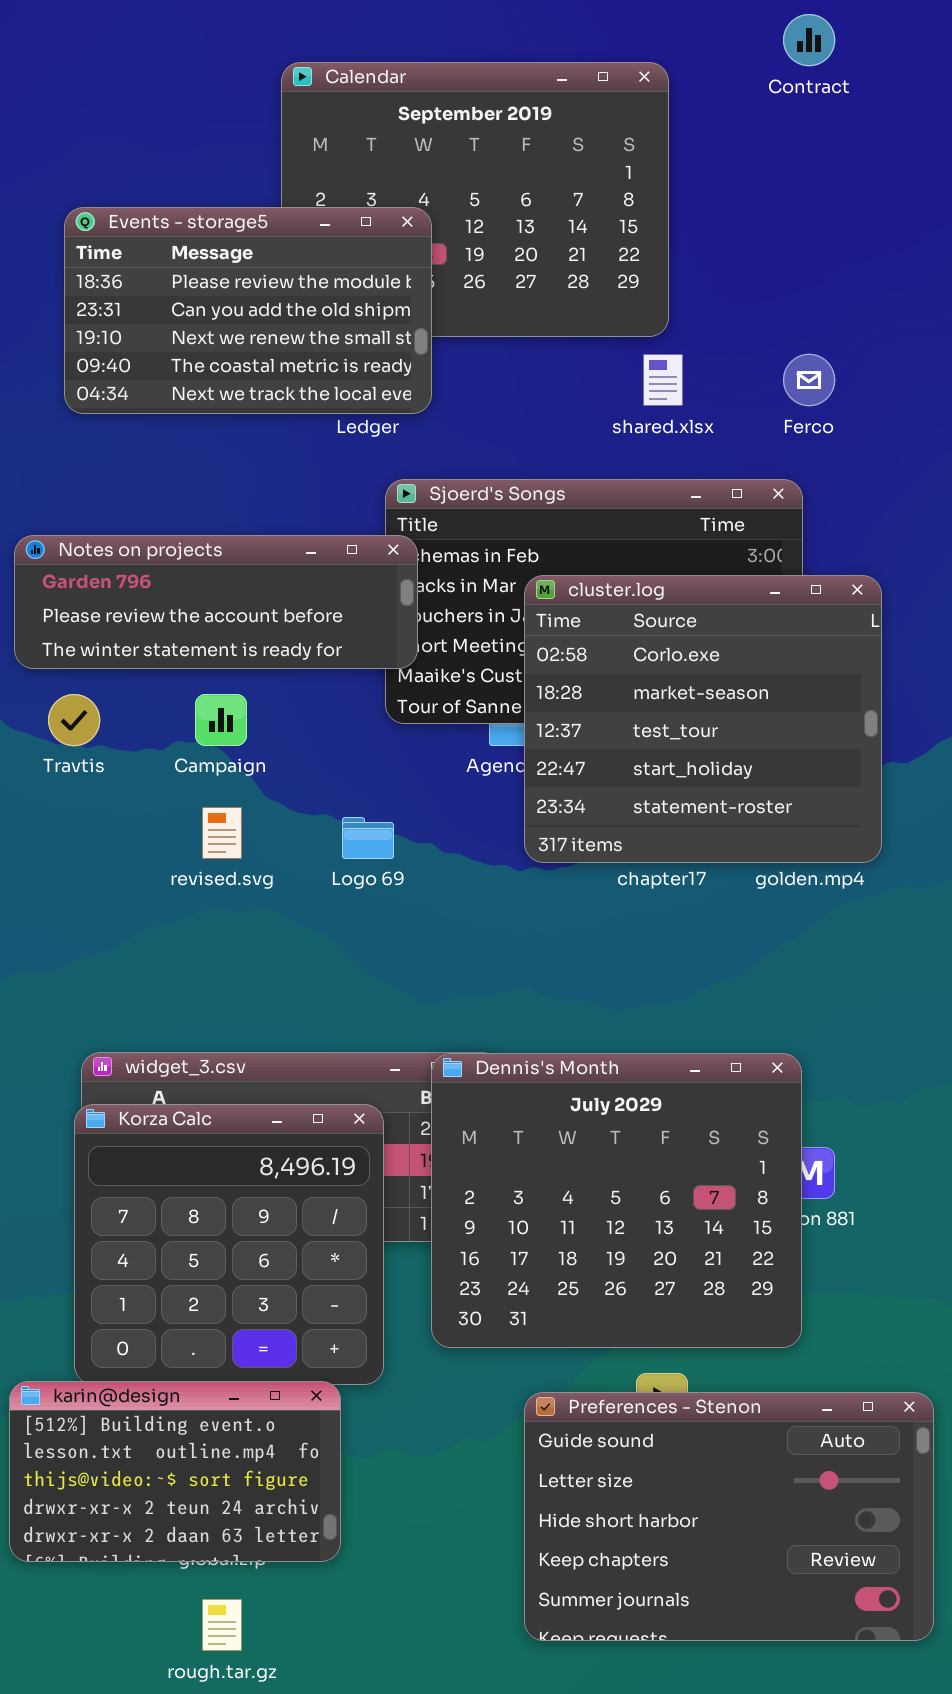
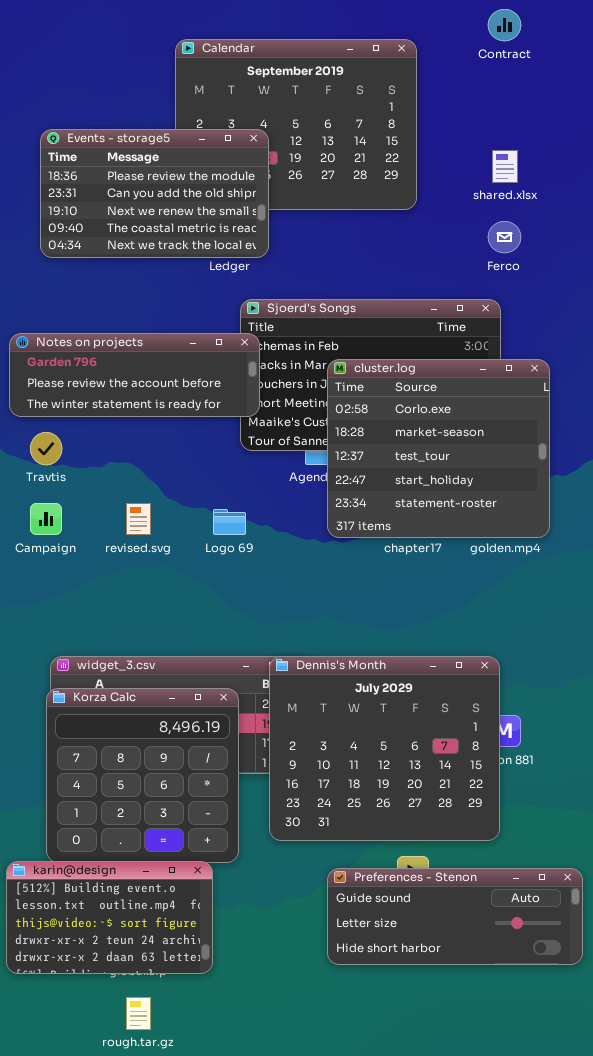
shared.xlsx: [643,354,683,406] -> [492,150,518,183], moved
Campaign: [195,694,247,746] -> [30,503,62,535], moved
Preferences - Stenon: [524,1392,934,1641] -> [327,868,583,965], resized

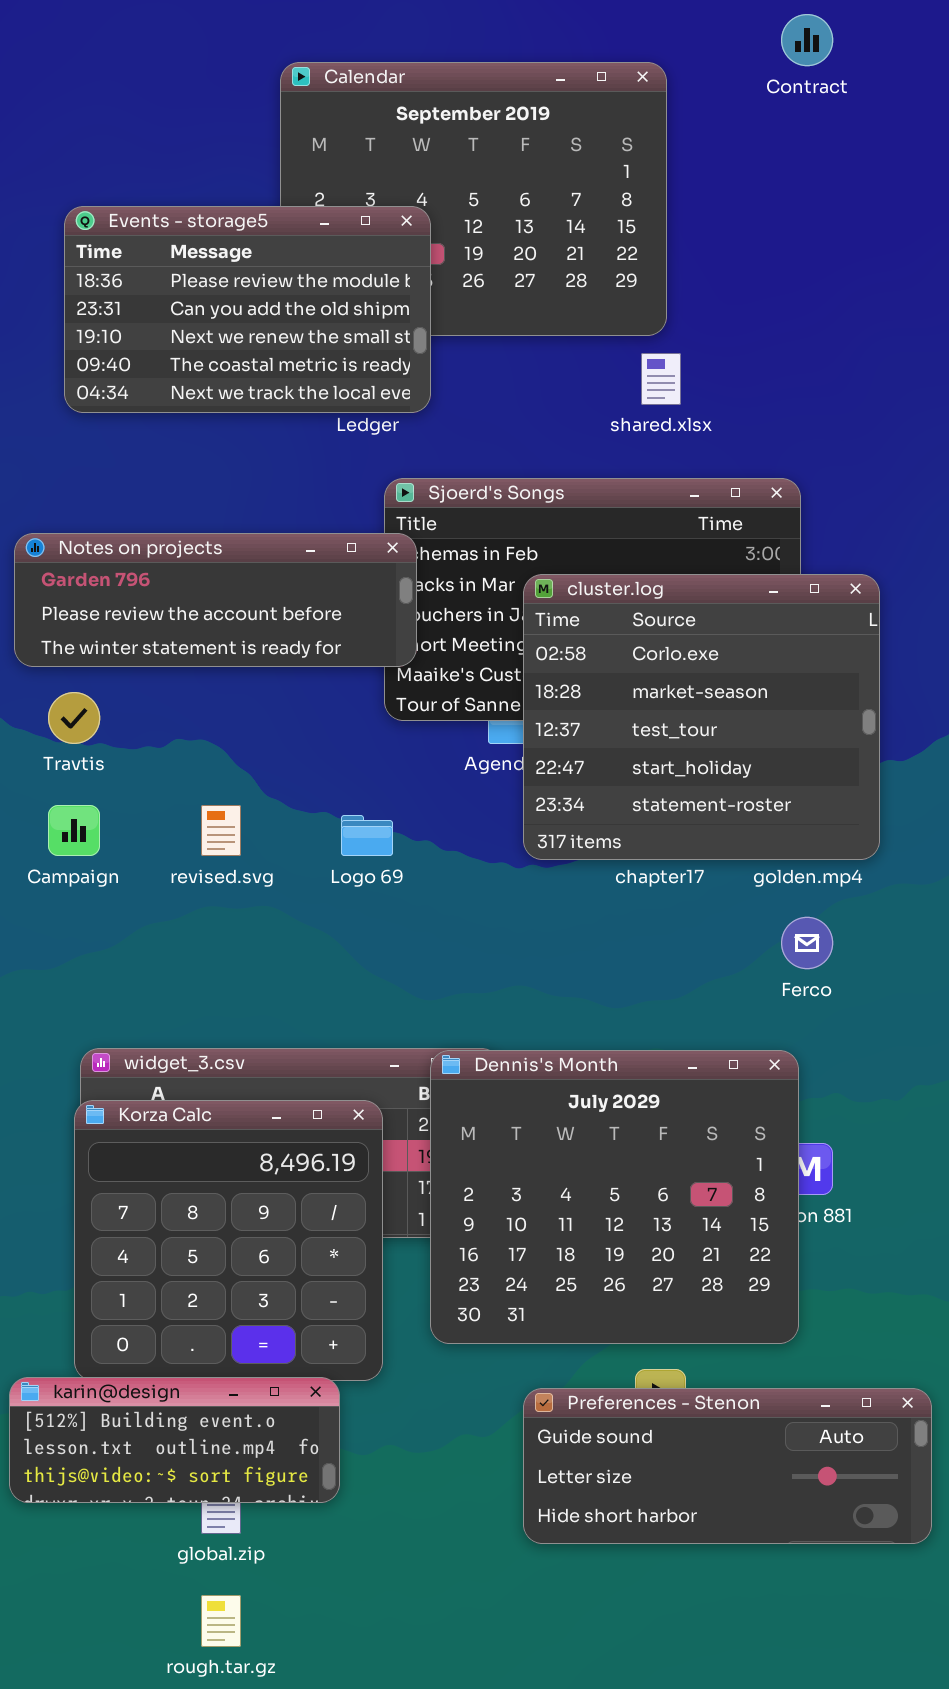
shared.xlsx: [492,150,518,183] -> [641,353,681,405], moved
Ferco: [488,221,521,253] -> [781,917,833,969], moved
karin@design: [6,861,213,974] -> [9,1377,340,1503], resized

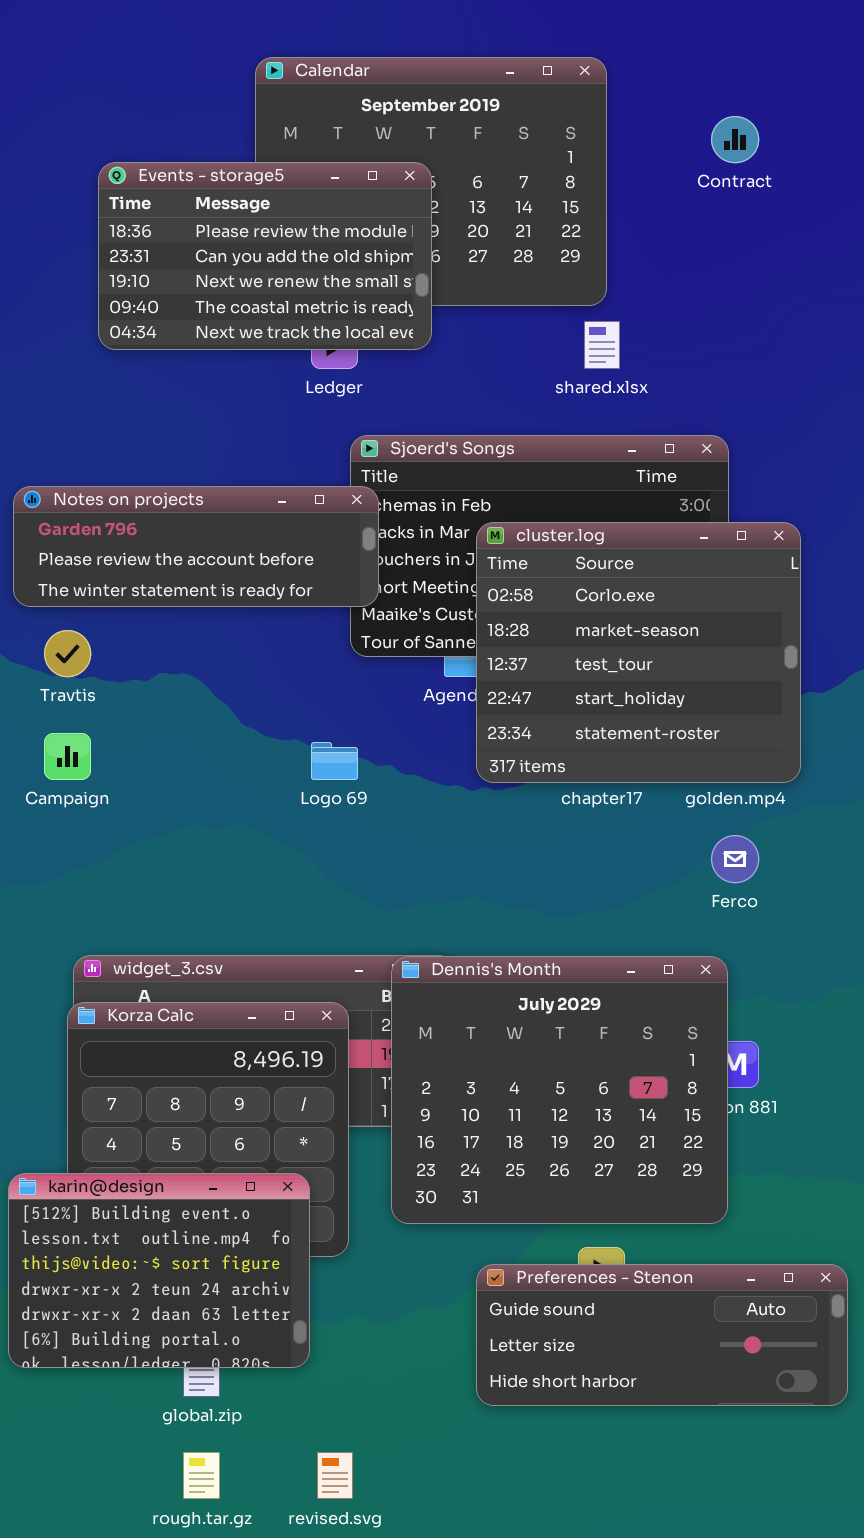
Contract: [781,14,833,66] -> [711,116,759,163], moved
Events - storage5: [64,206,431,413] -> [98,162,432,350], moved
revised.svg: [201,805,241,856] -> [317,1452,353,1499], moved
karin@design: [9,1377,340,1503] -> [8,1173,310,1368], resized

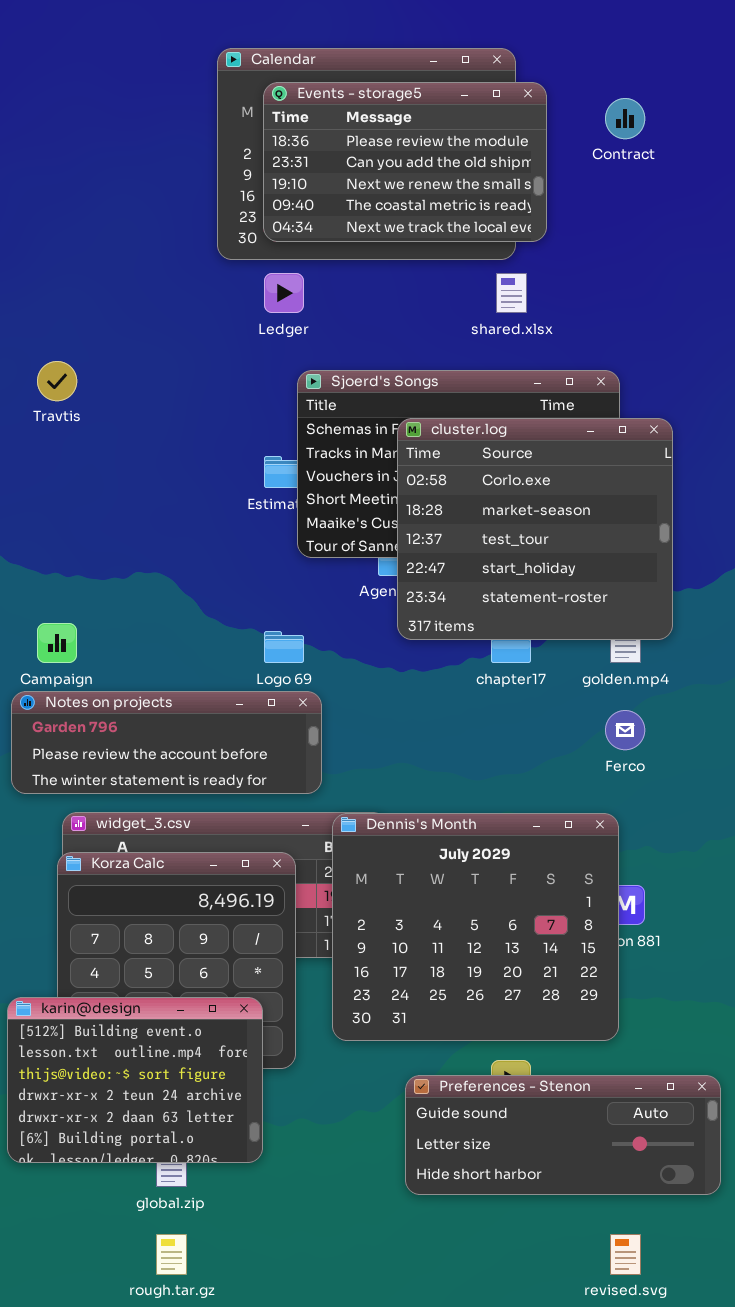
Events - storage5: [98,162,432,350] -> [263,82,547,242], moved
Notes on projects: [13,486,379,607] -> [11,691,322,794], moved
cluster.log: [476,522,801,783] -> [397,418,673,640], moved
Travtis: [44,630,91,677] -> [37,361,77,401], moved
revised.svg: [317,1452,353,1499] -> [610,1234,641,1275], moved

